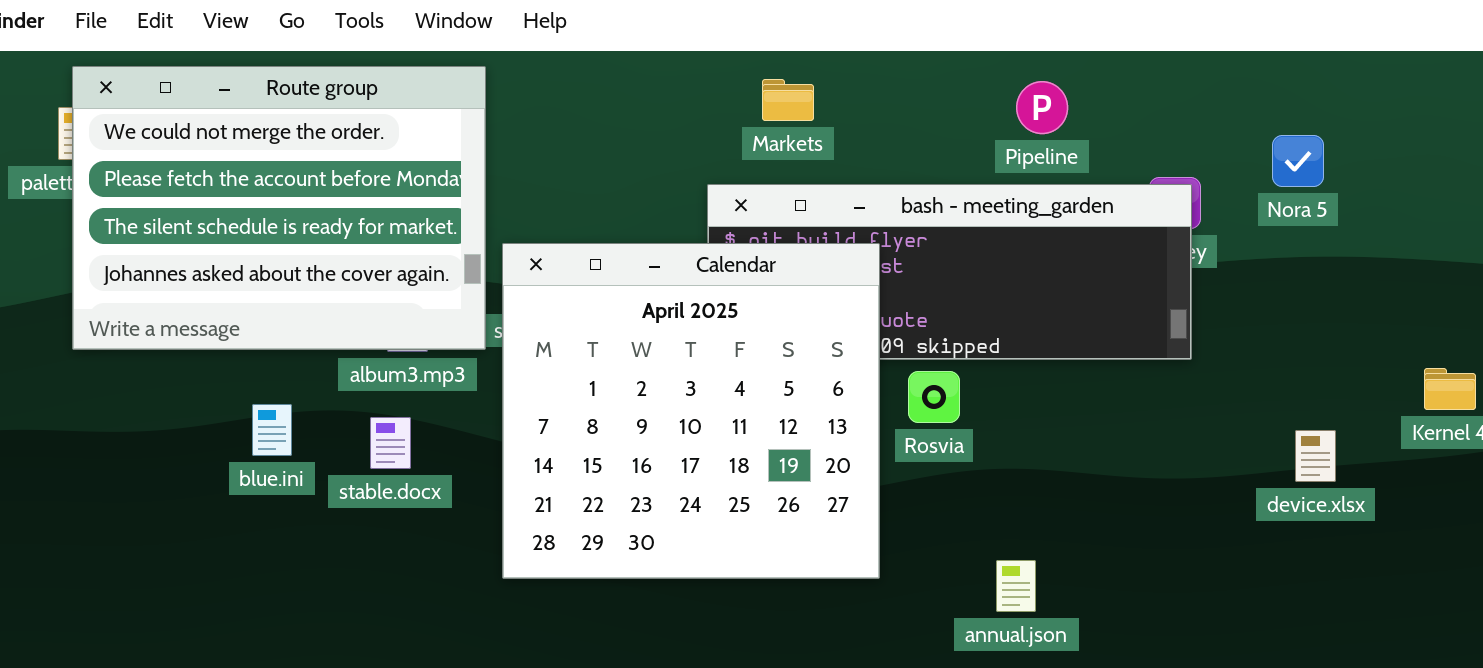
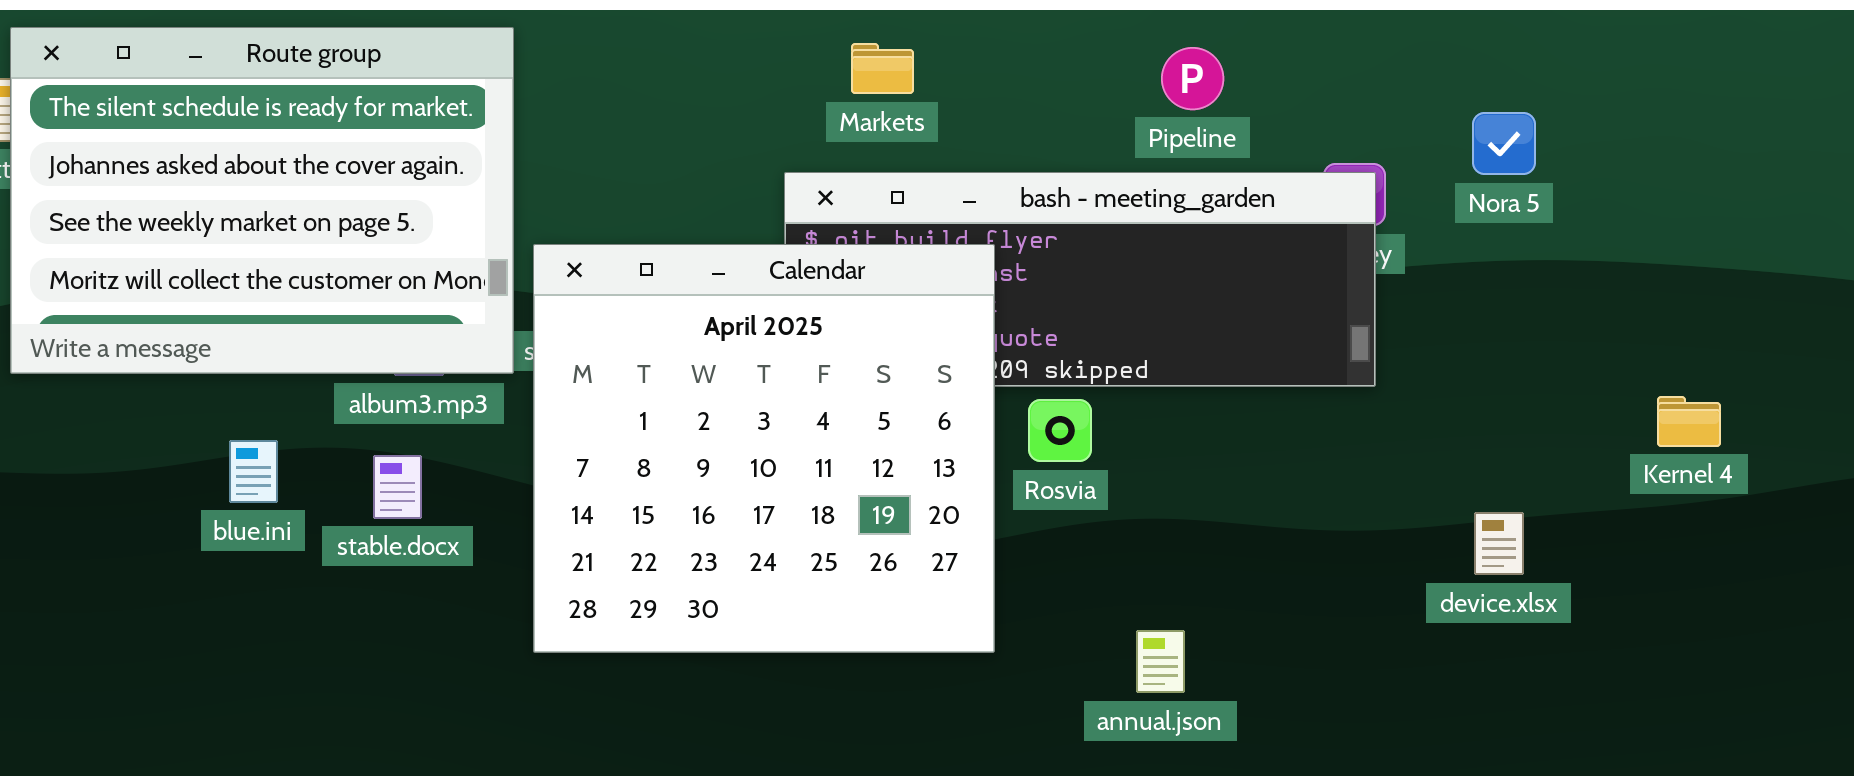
Route group: [72,66,486,350] -> [10,27,514,374], scrolled down 2 rows
device.xlsx: [1295,430,1336,482] -> [1474,512,1524,575], moved

